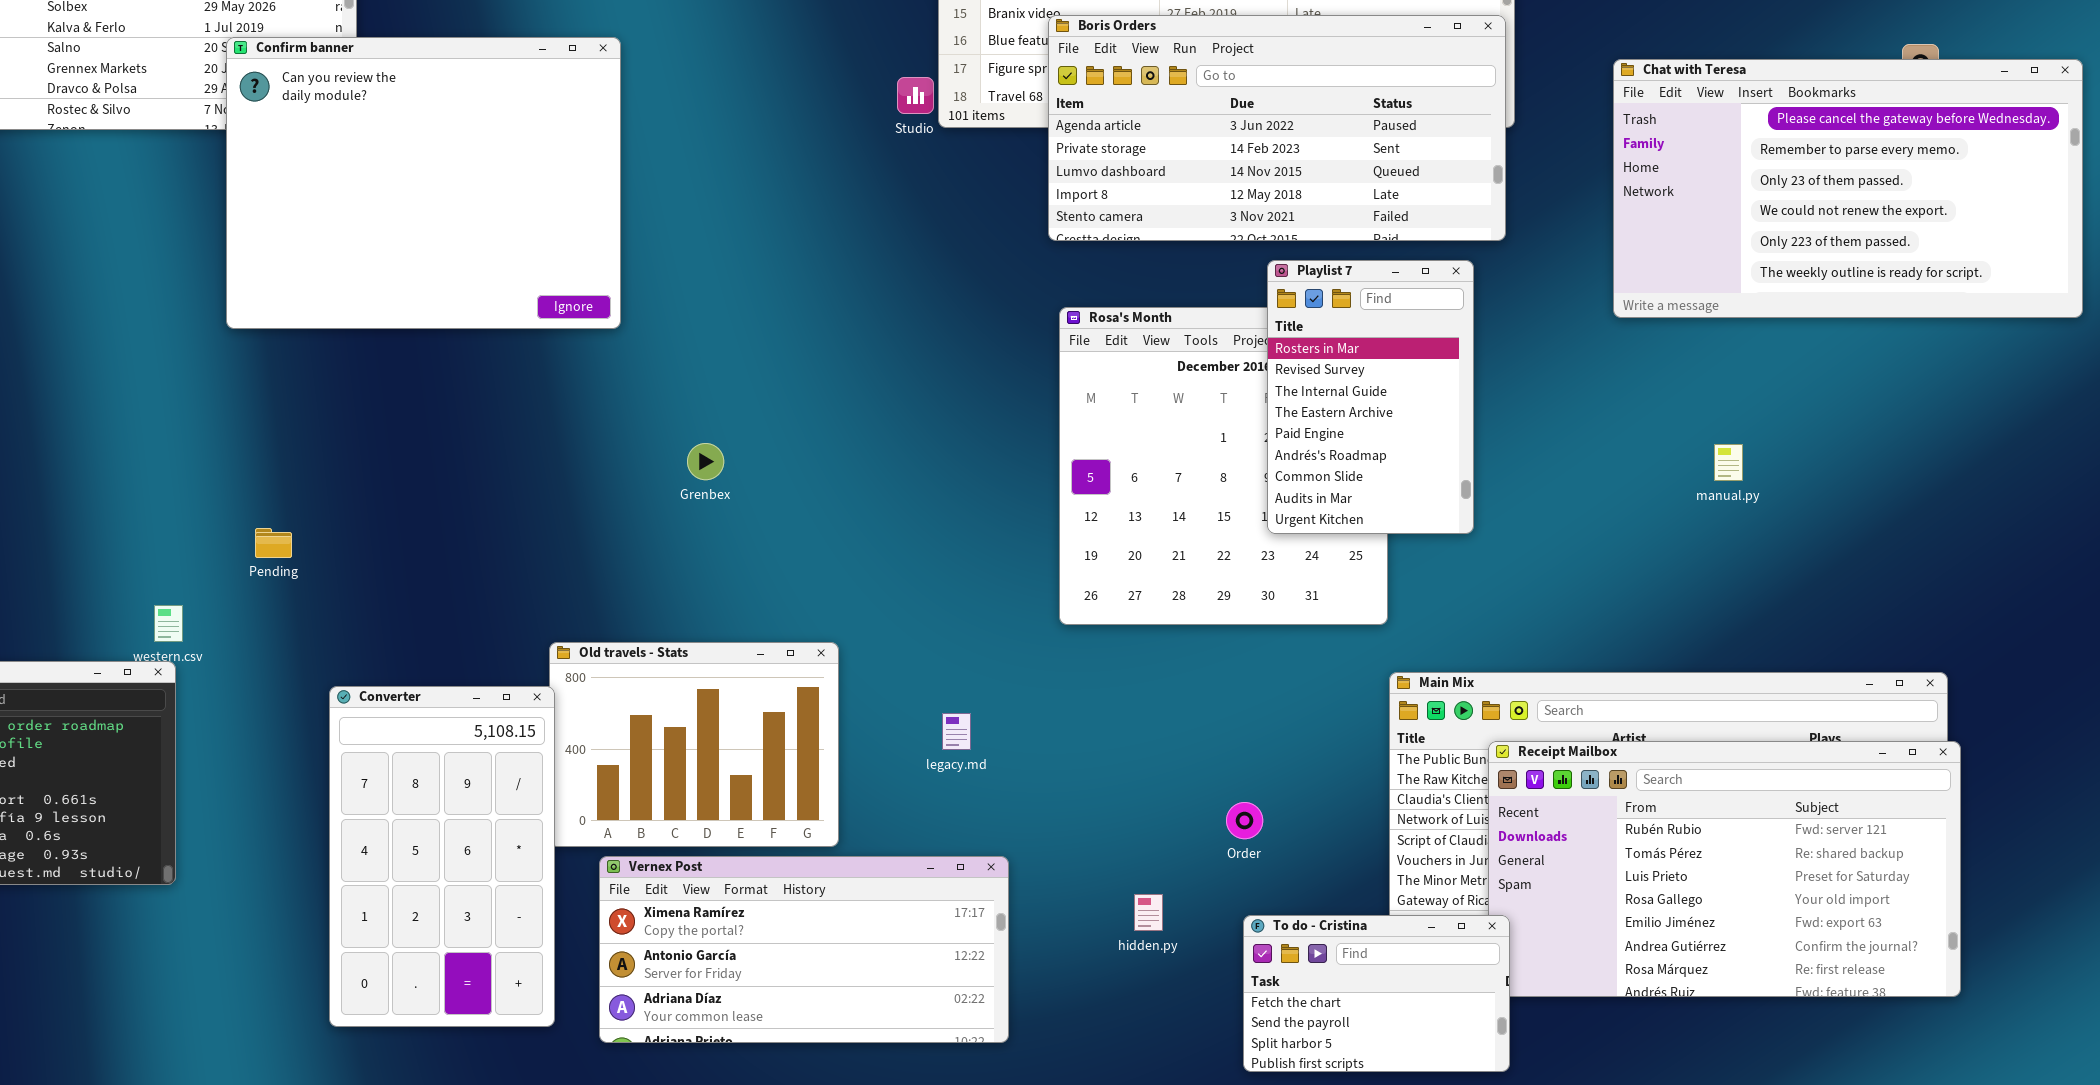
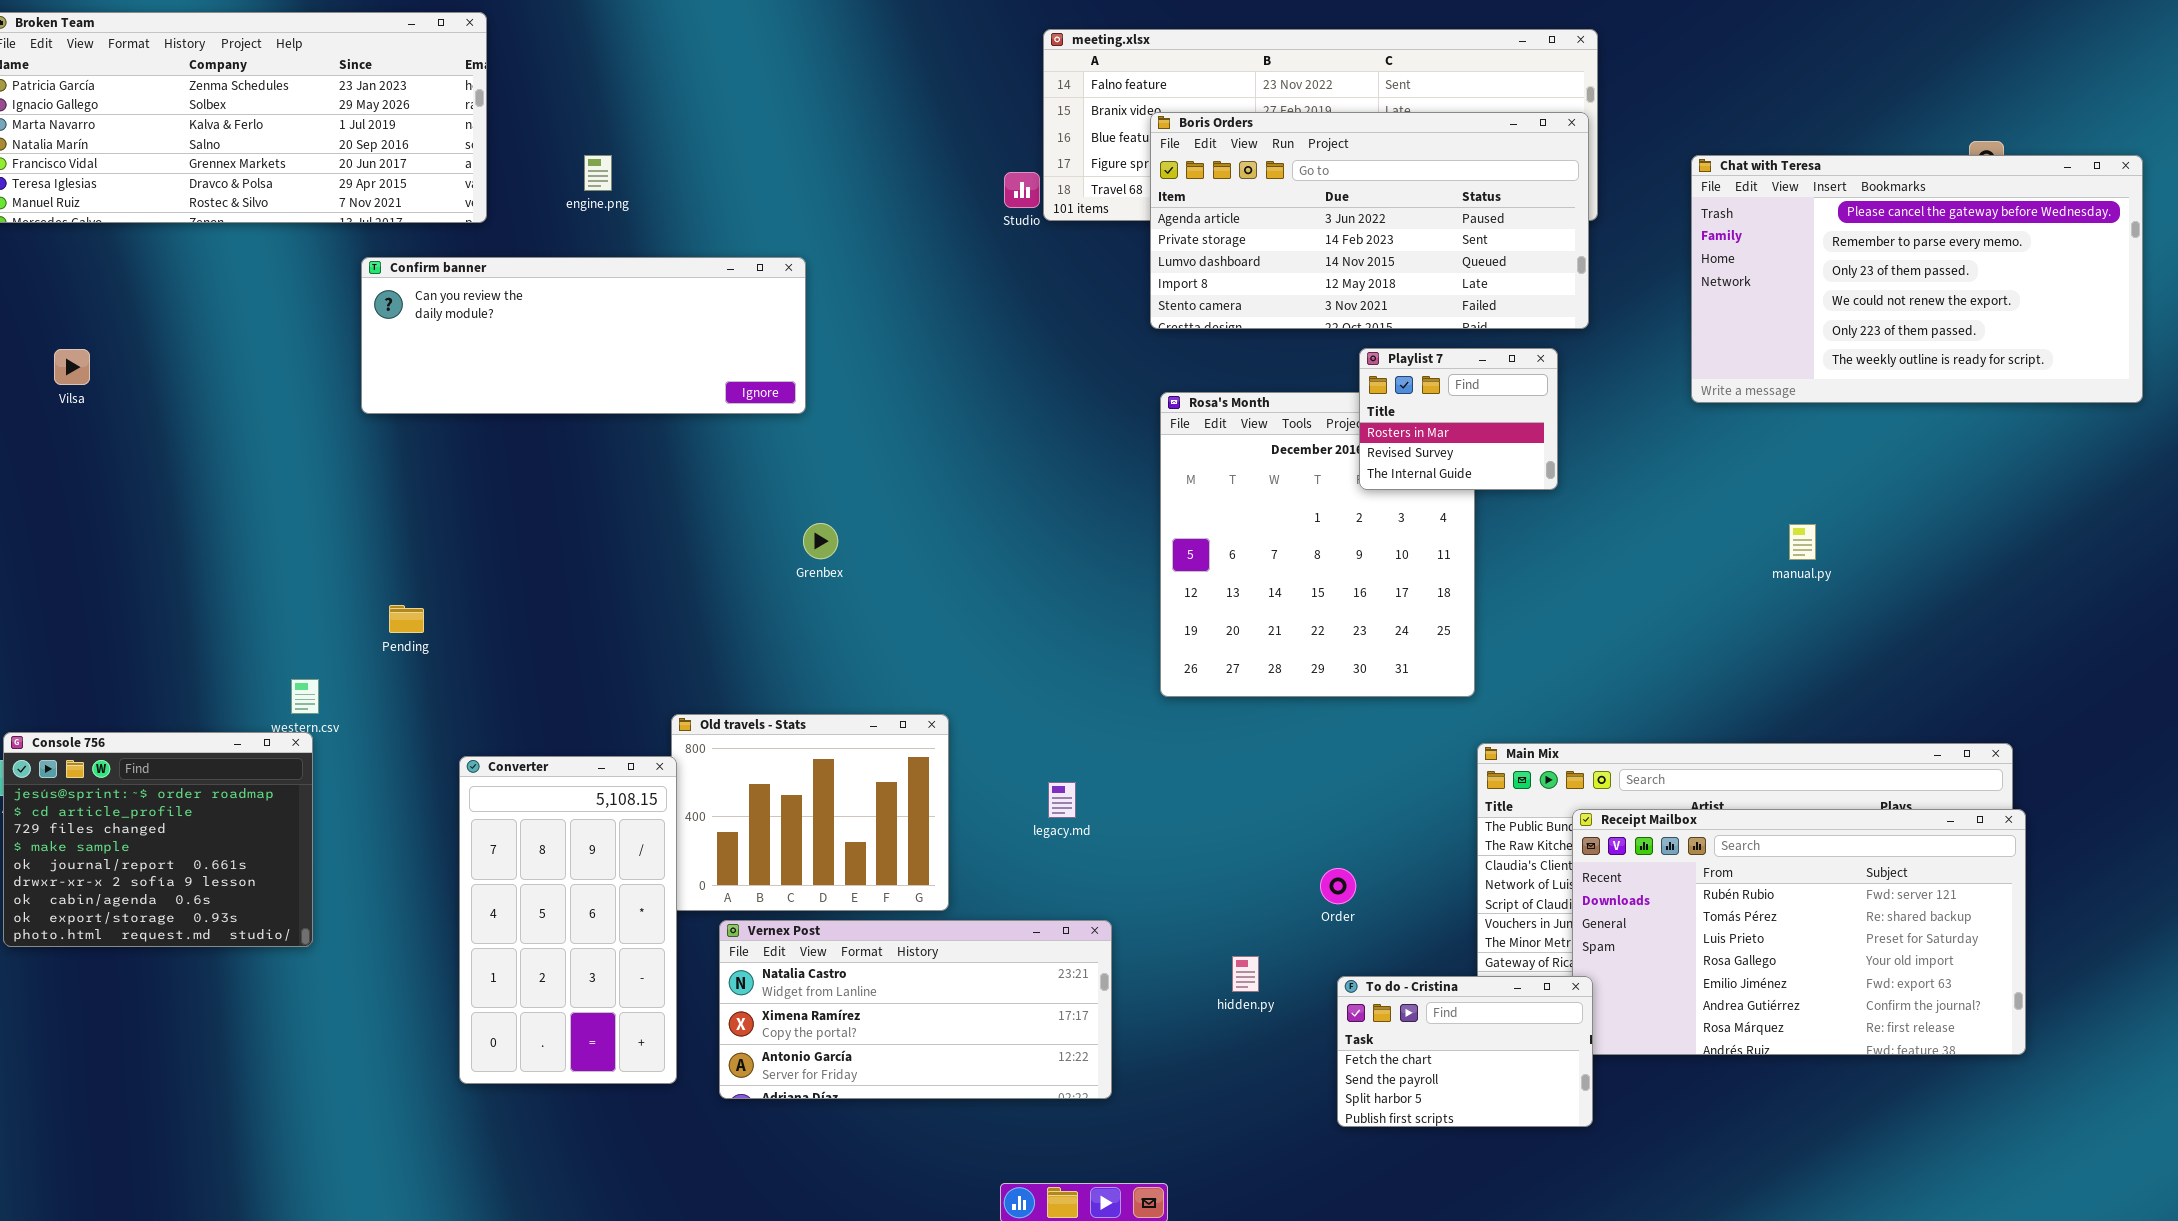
Confirm banner: [226,37,621,329] -> [361,257,806,414], resized
Playlist 7: [1267,260,1474,534] -> [1359,348,1558,490], resized
Vernex Post: [599,856,1009,1043] -> [719,920,1112,1099], scrolled up 1 row

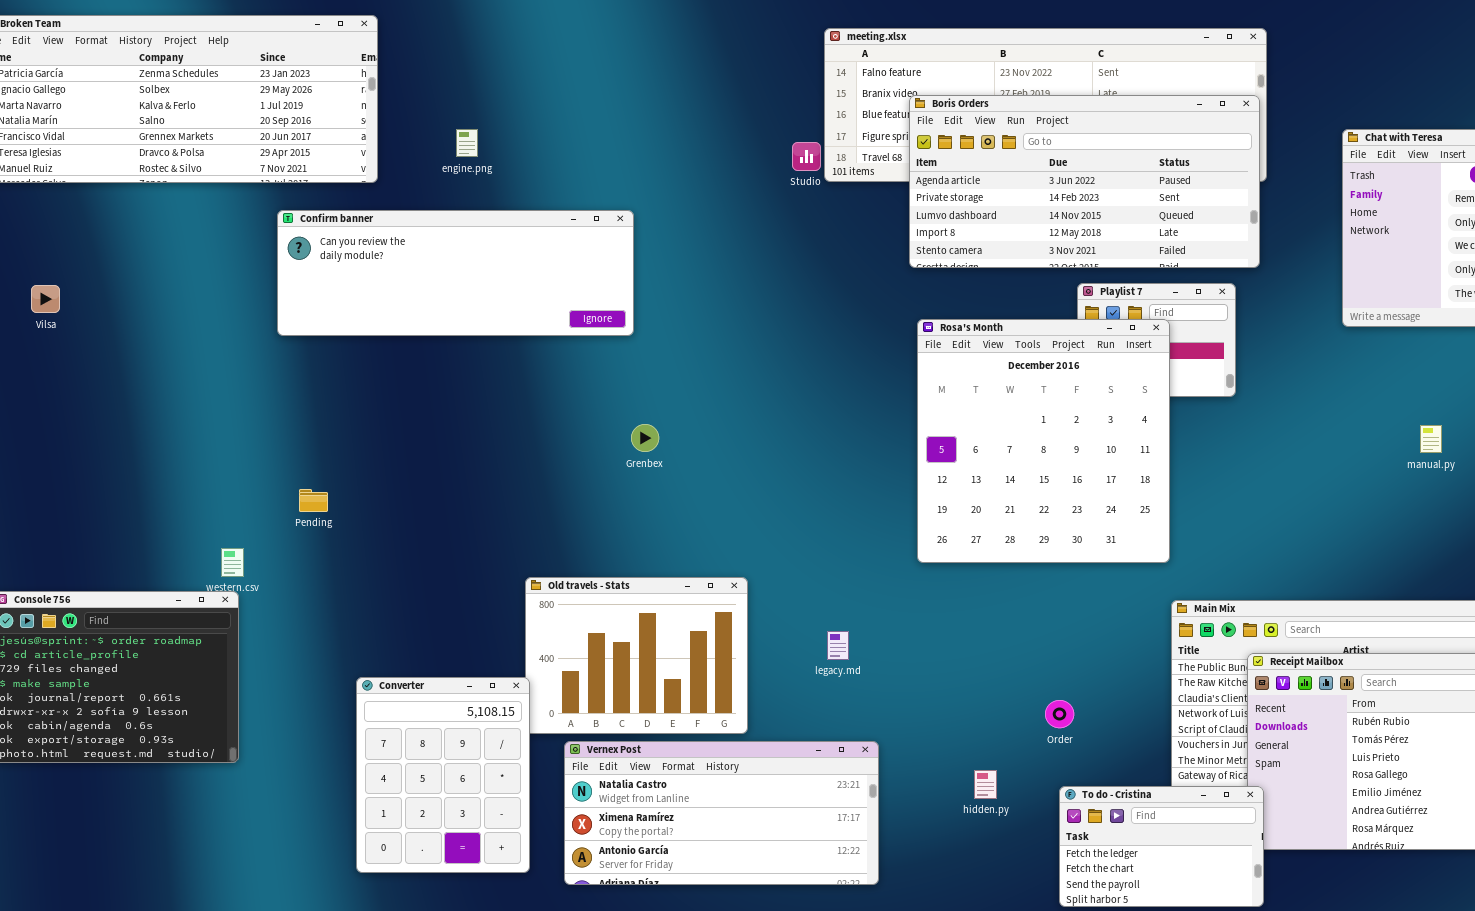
Rosa's Month: [1160,392,1475,697] -> [917,319,1170,563], raised
Converter: [459,756,677,1084] -> [356,677,530,873], resized
To do - Cristina: [1337,976,1593,1127] -> [1059,786,1264,907], scrolled up 1 row

